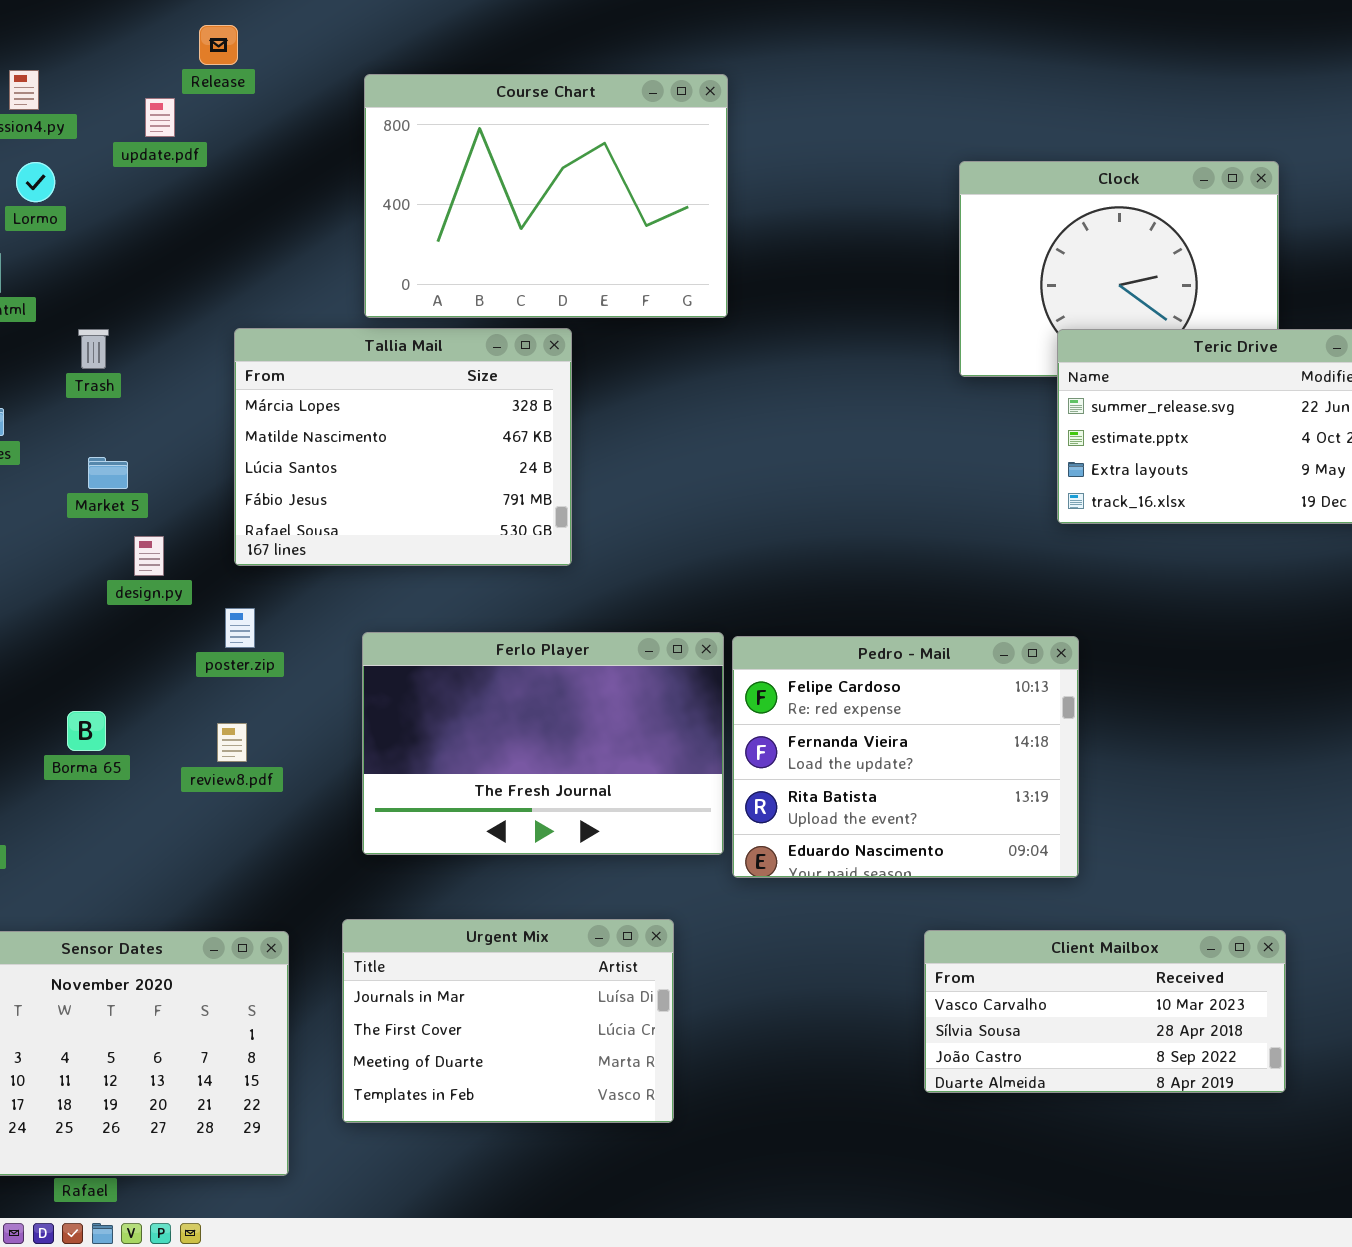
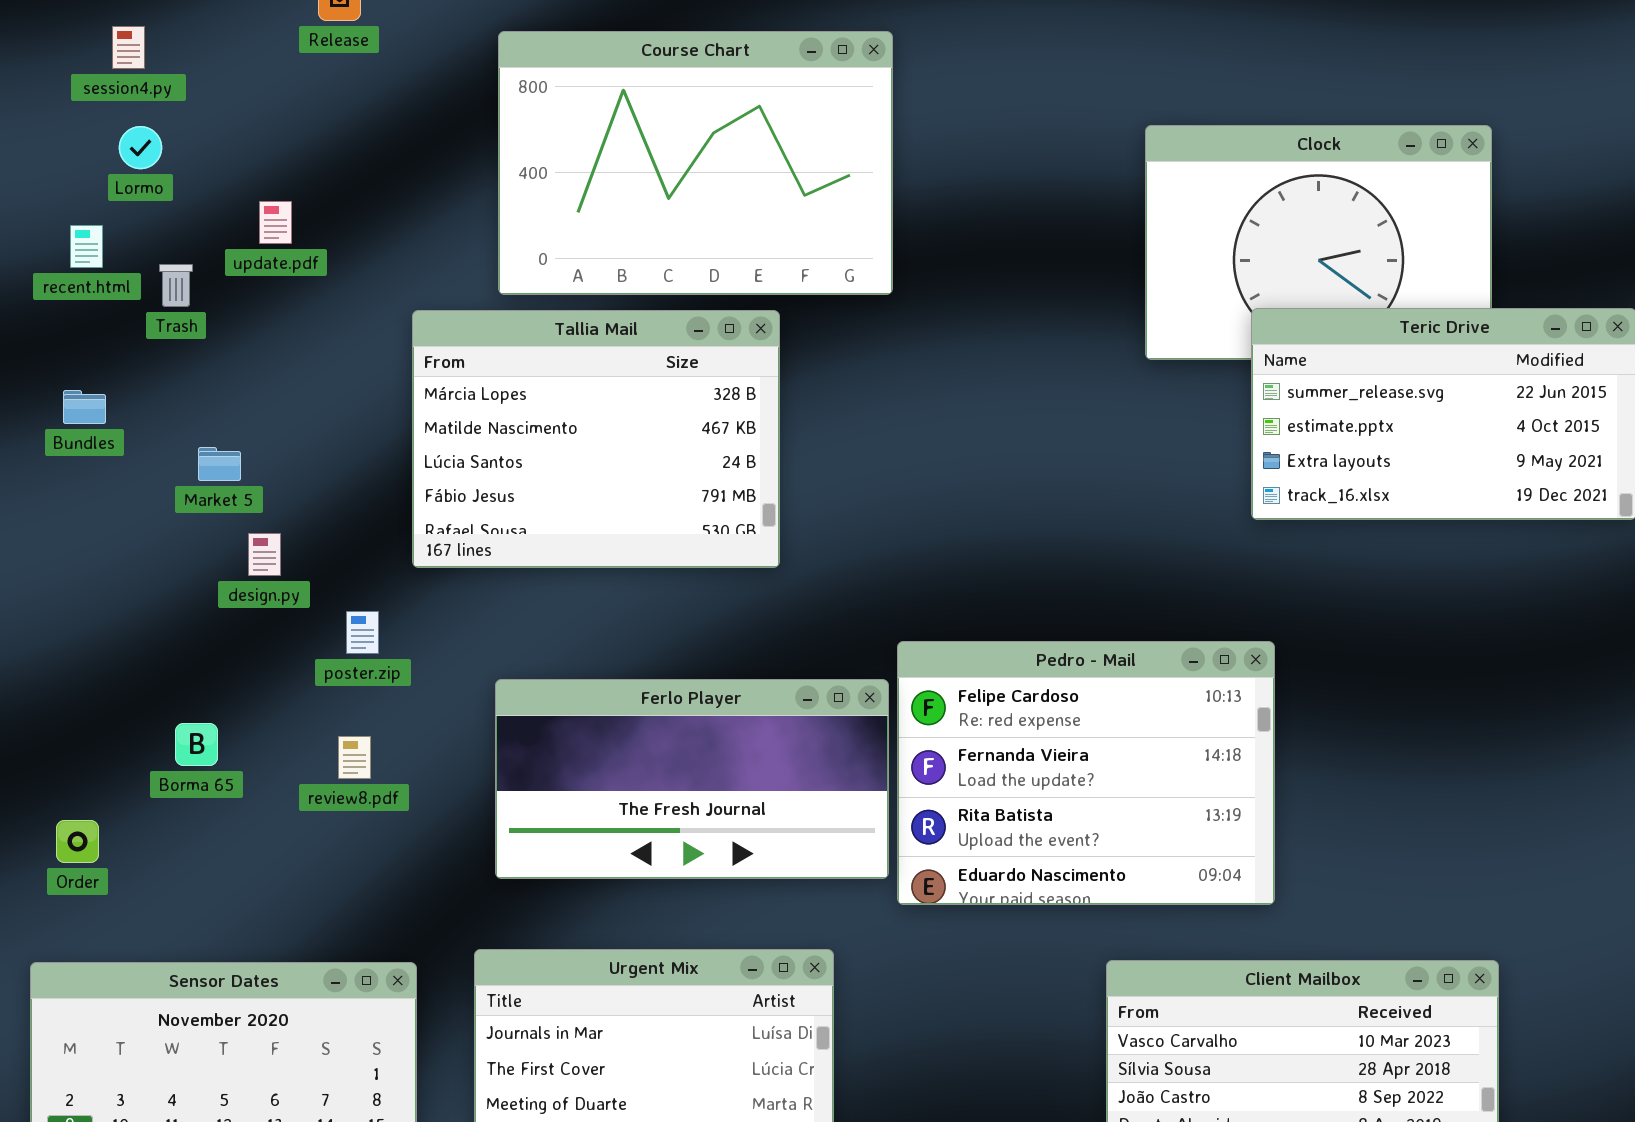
update.pdf: [145,98,175,137] -> [259,201,292,244], moved
Tallia Mail: [234,328,572,566] -> [412,310,780,568], moved
Trash: [78,329,109,369] -> [159,264,193,307], moved
Ferlo Player: [362,632,724,855] -> [495,679,889,879], resized

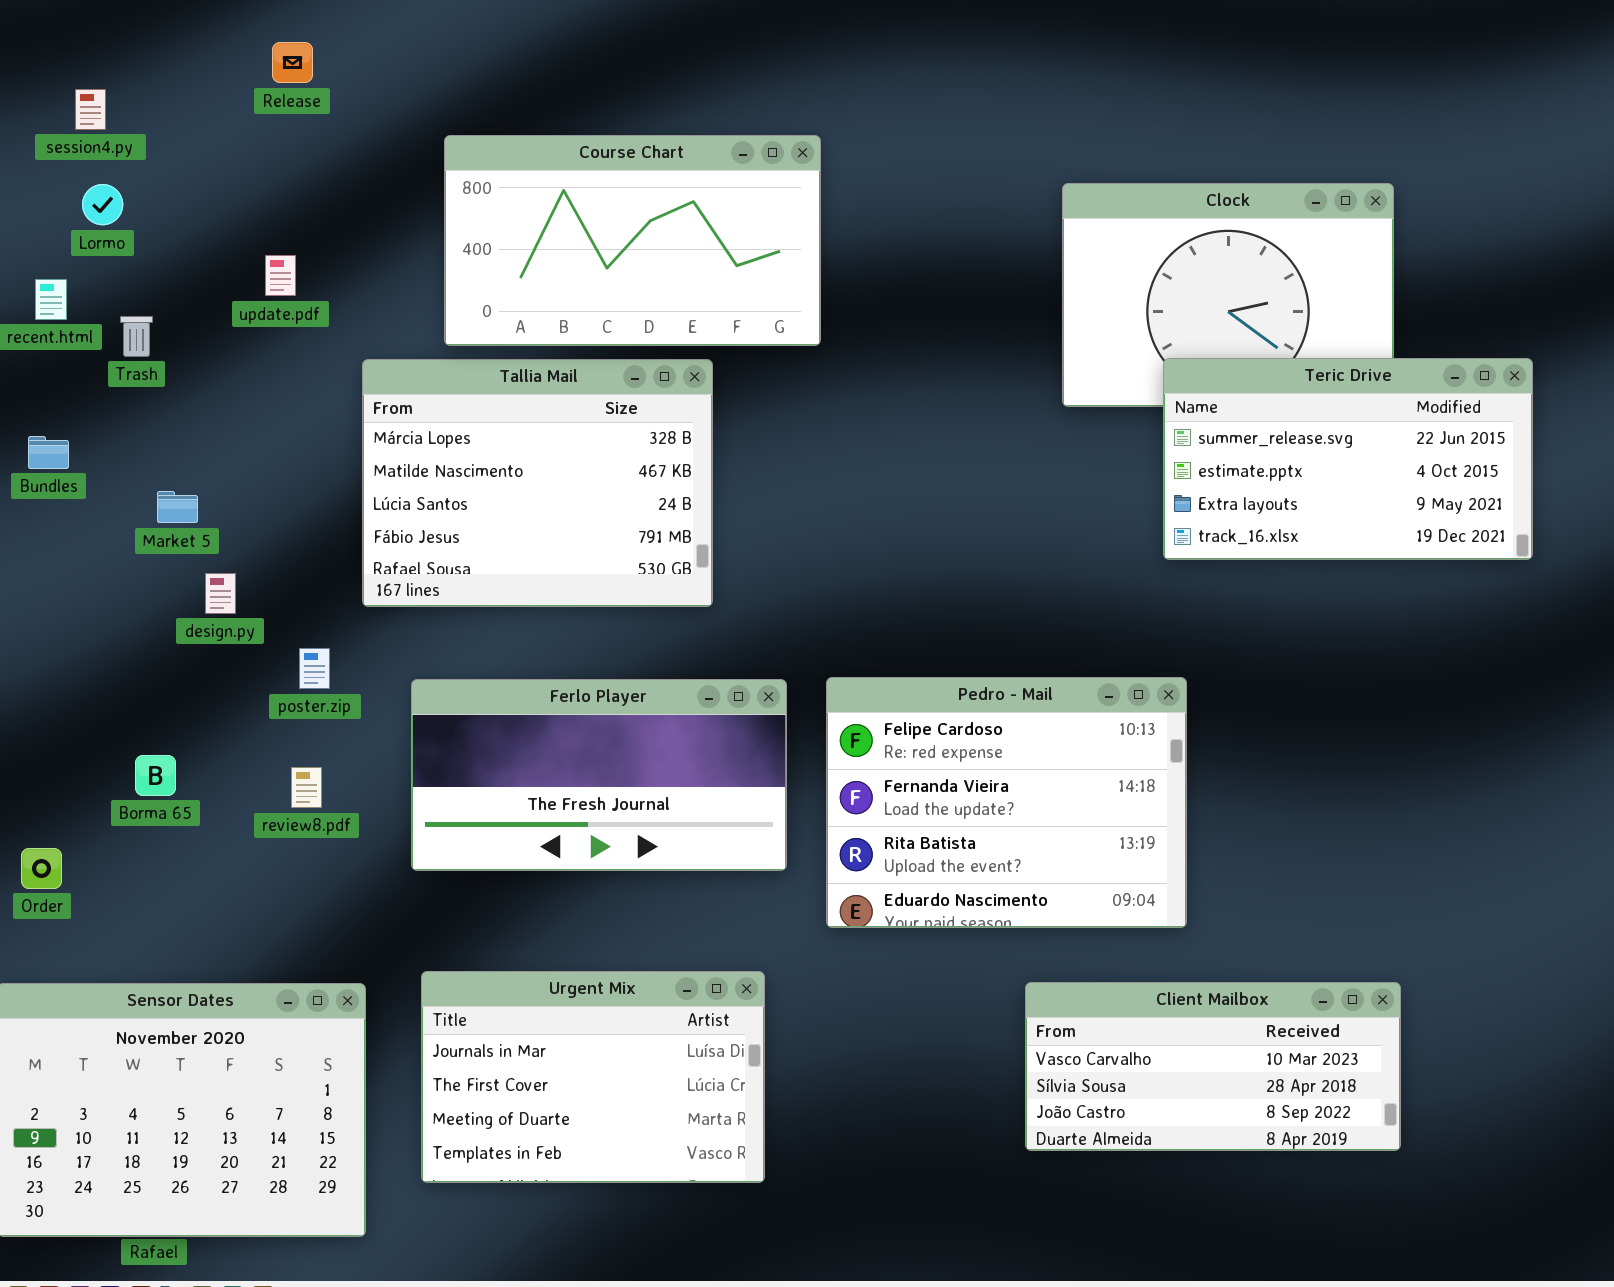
Course Chart: [498,31,893,295] -> [444,135,821,346], resized
update.pdf: [259,201,292,244] -> [265,255,296,296], moved
Ferlo Player: [495,679,889,879] -> [411,679,787,871], moved

